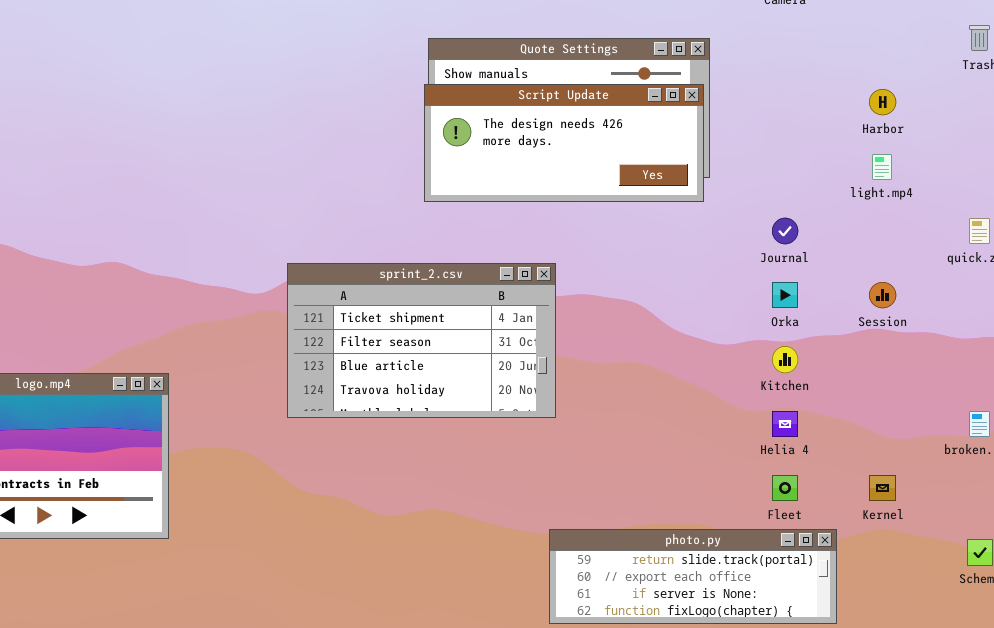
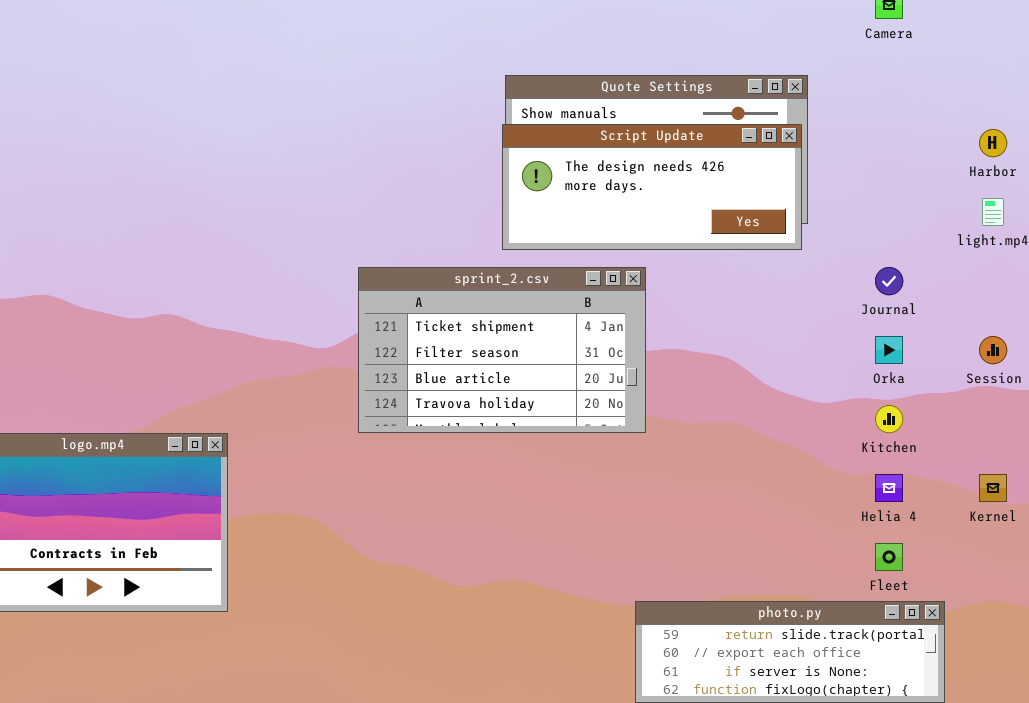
sprint_2.csv: [287,263,556,418] -> [358,267,646,433], moved
Kernel: [869,475,896,501] -> [979,474,1007,502], moved

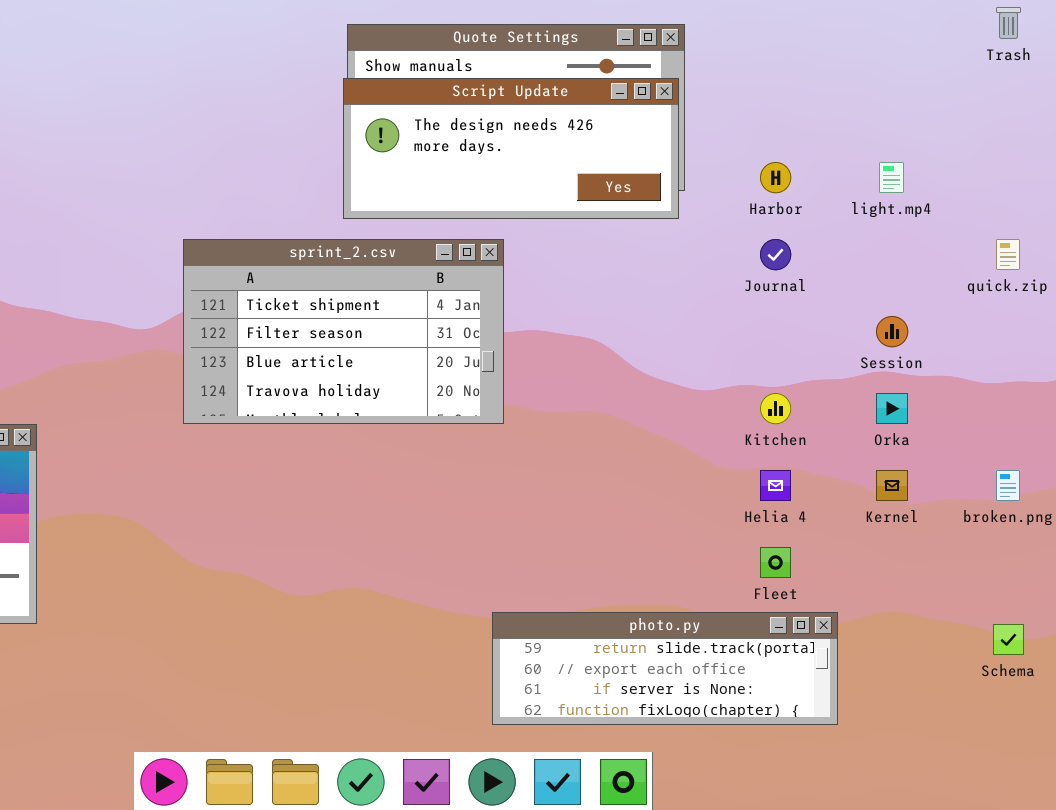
Harbor: [979,129,1007,157] -> [760,162,791,193], moved
Orka: [875,336,903,364] -> [876,393,908,424], moved

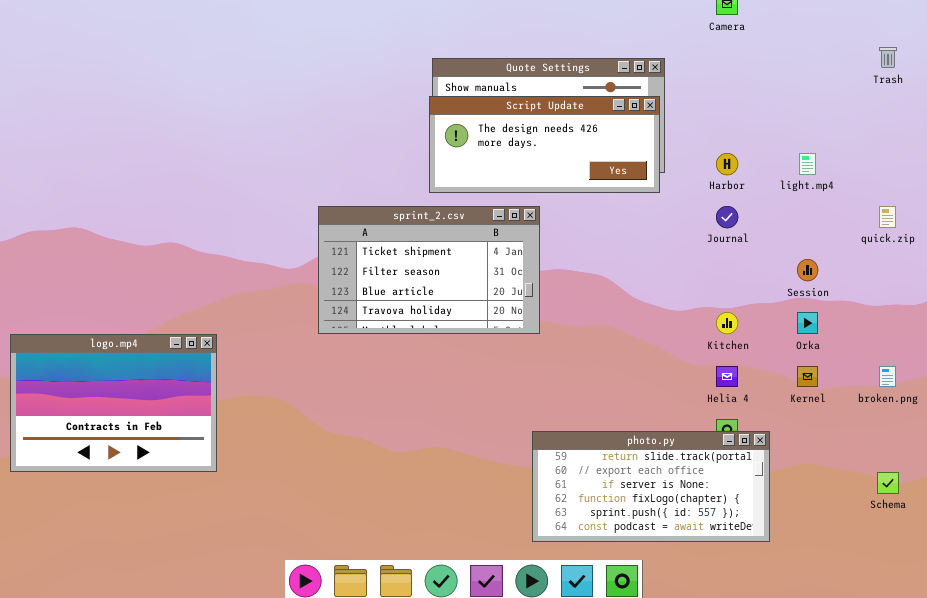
photo.py: [492,612,838,725] -> [532,431,770,542], resized

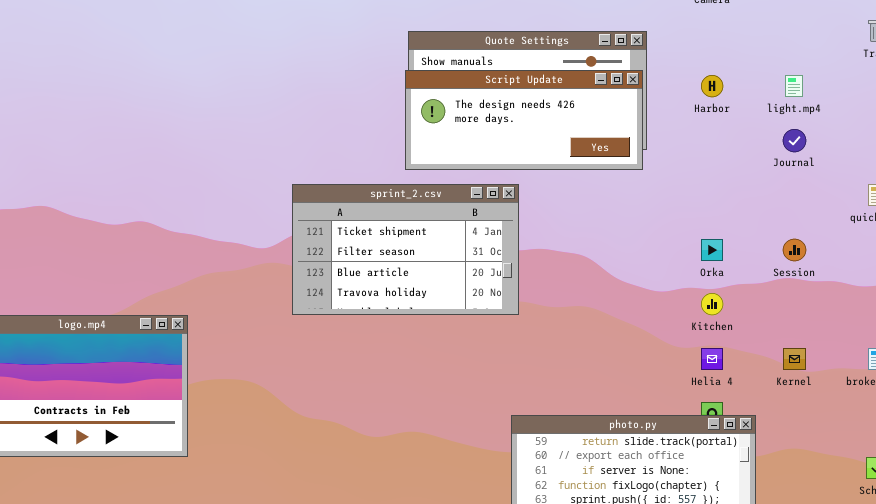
Harbor: [716,153,738,175] -> [701,75,723,97], moved
light.mp4: [799,153,816,175] -> [785,75,803,97], moved
Journal: [716,206,738,228] -> [783,129,806,152], moved
Orka: [797,312,818,334] -> [701,239,723,261], moved

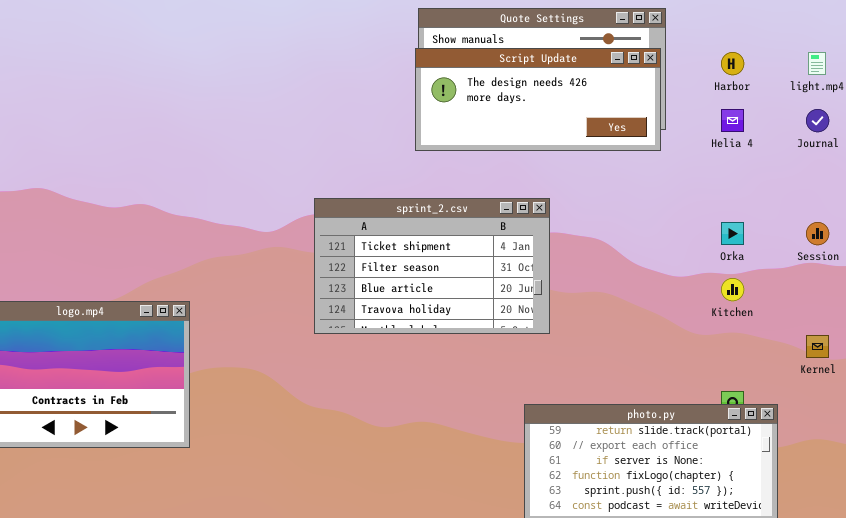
sprint_2.csv: [292,184,519,315] -> [314,198,550,334], moved
Helia 4: [701,348,723,370] -> [721,109,744,132], moved

